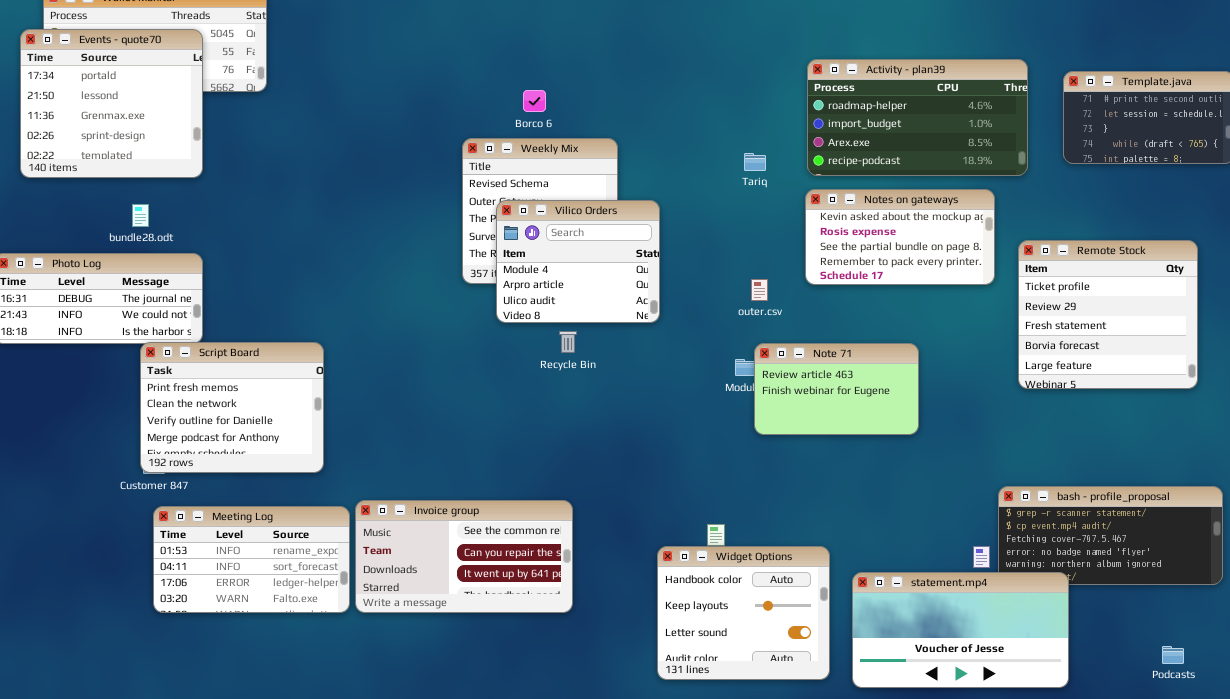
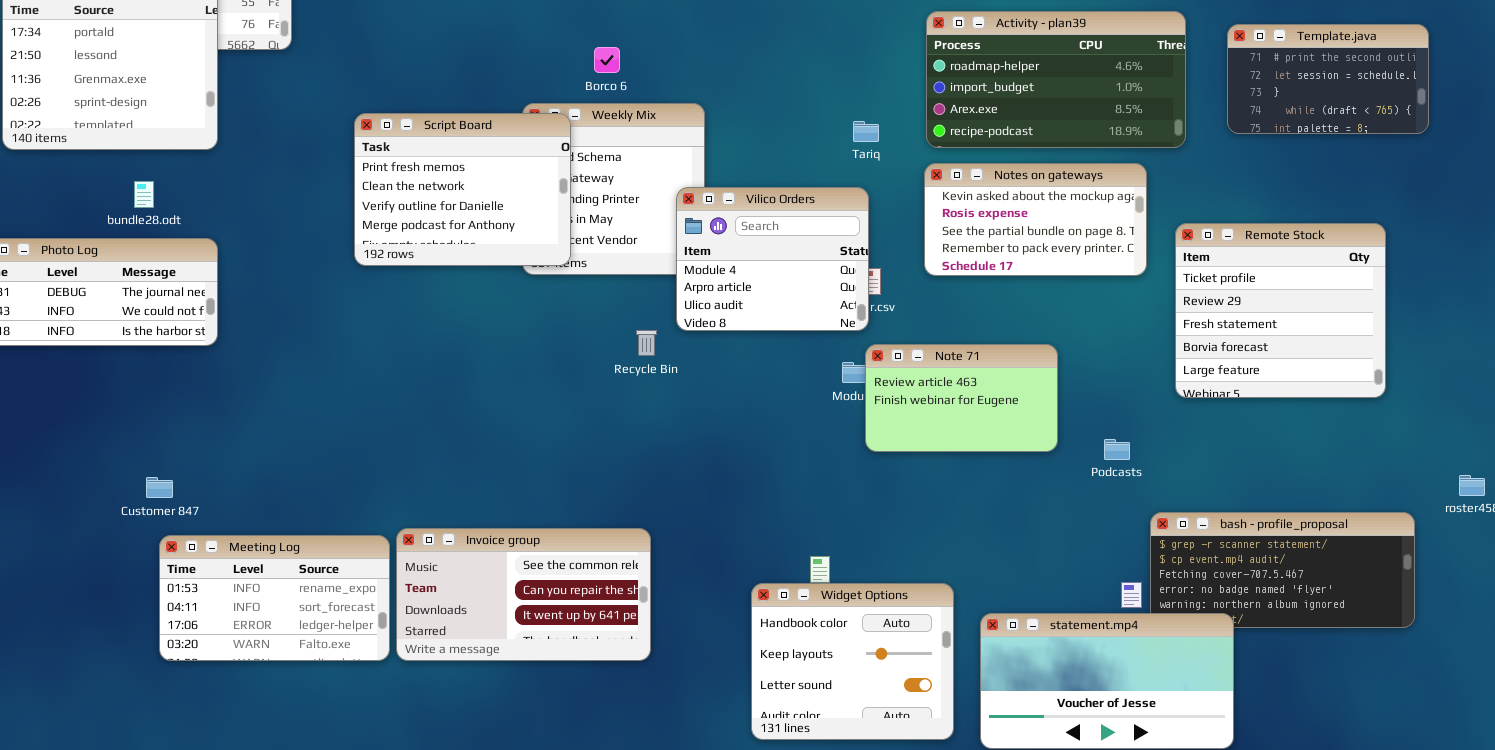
Vilico Orders: [496,200,660,323] -> [676,187,869,331], moved
Script Board: [140,342,324,473] -> [354,113,571,266], moved
Podcasts: [1162,646,1184,664] -> [1104,439,1130,460], moved

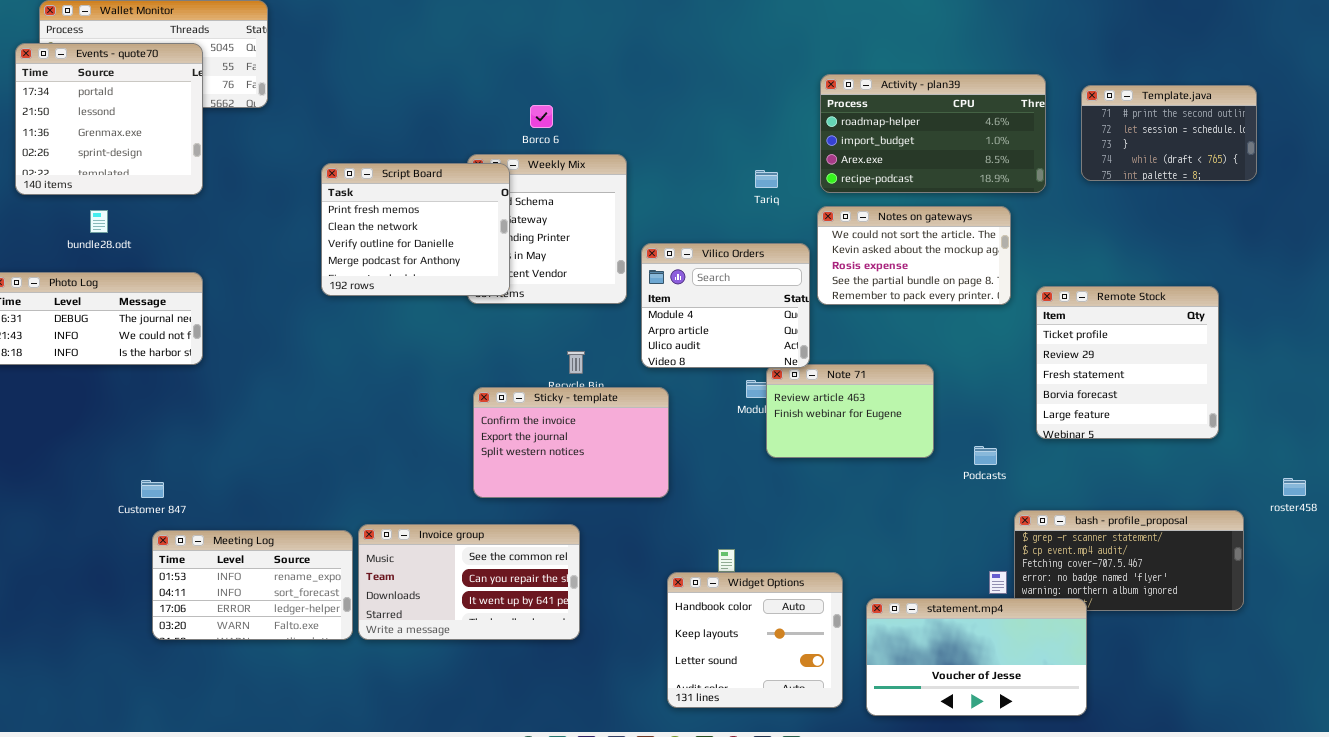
Notes on gateways: [924,163,1147,276] -> [817,206,1011,305], scrolled up 1 row
bundle28.odt: [134,181,154,208] -> [90,210,108,233], moved
Vilico Orders: [676,187,869,331] -> [641,243,810,368], moved
Remote Stock: [1175,223,1386,398] -> [1036,286,1219,439], moved
Sticky - template: none -> [473,387,669,498], opened

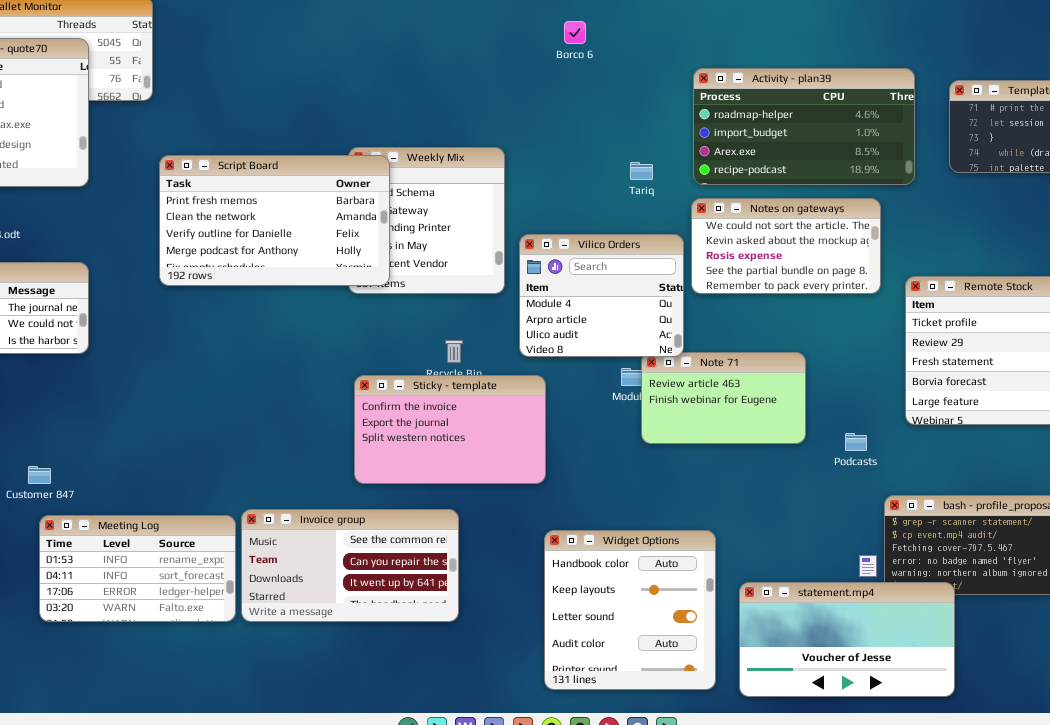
Borco 6: [530,105,553,128] -> [564,21,586,44], moved
Script Board: [321,163,510,296] -> [159,155,390,286], resized
Widget Options: [667,572,843,708] -> [544,530,716,690], resized

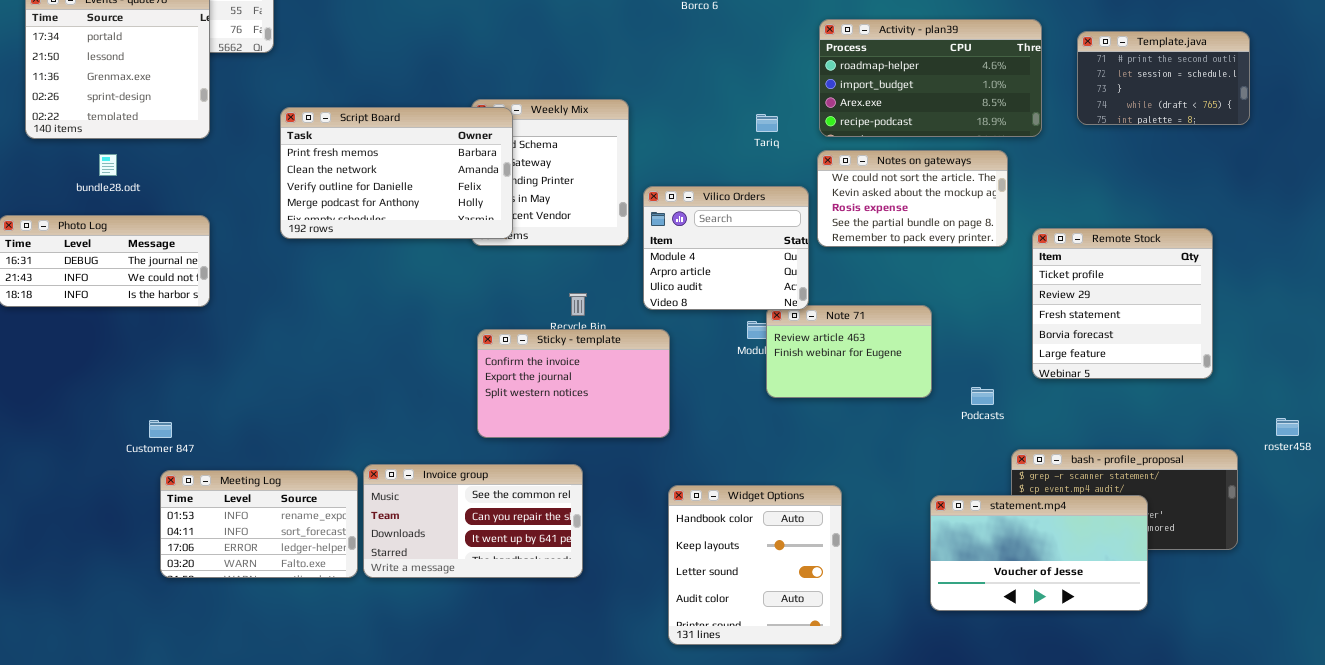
statement.mp4: [739,582,955,697] -> [930,495,1148,611], moved

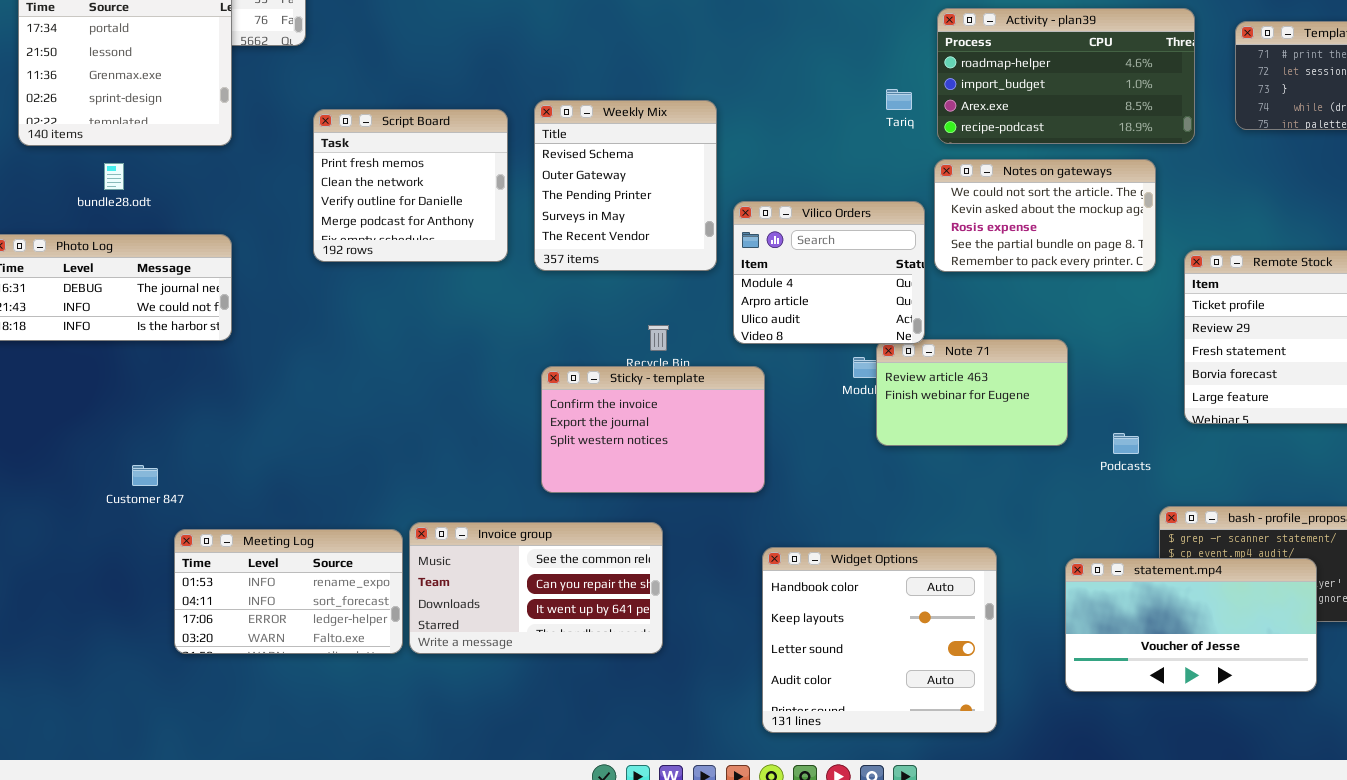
Script Board: [280,107,513,239] -> [313,109,508,262], resized
Tariq: [756,114,778,132] -> [886,89,912,110], moved
Customer 847: [149,420,172,438] -> [132,465,158,486], moved
Widget Options: [668,485,842,645] -> [762,547,997,733], resized

